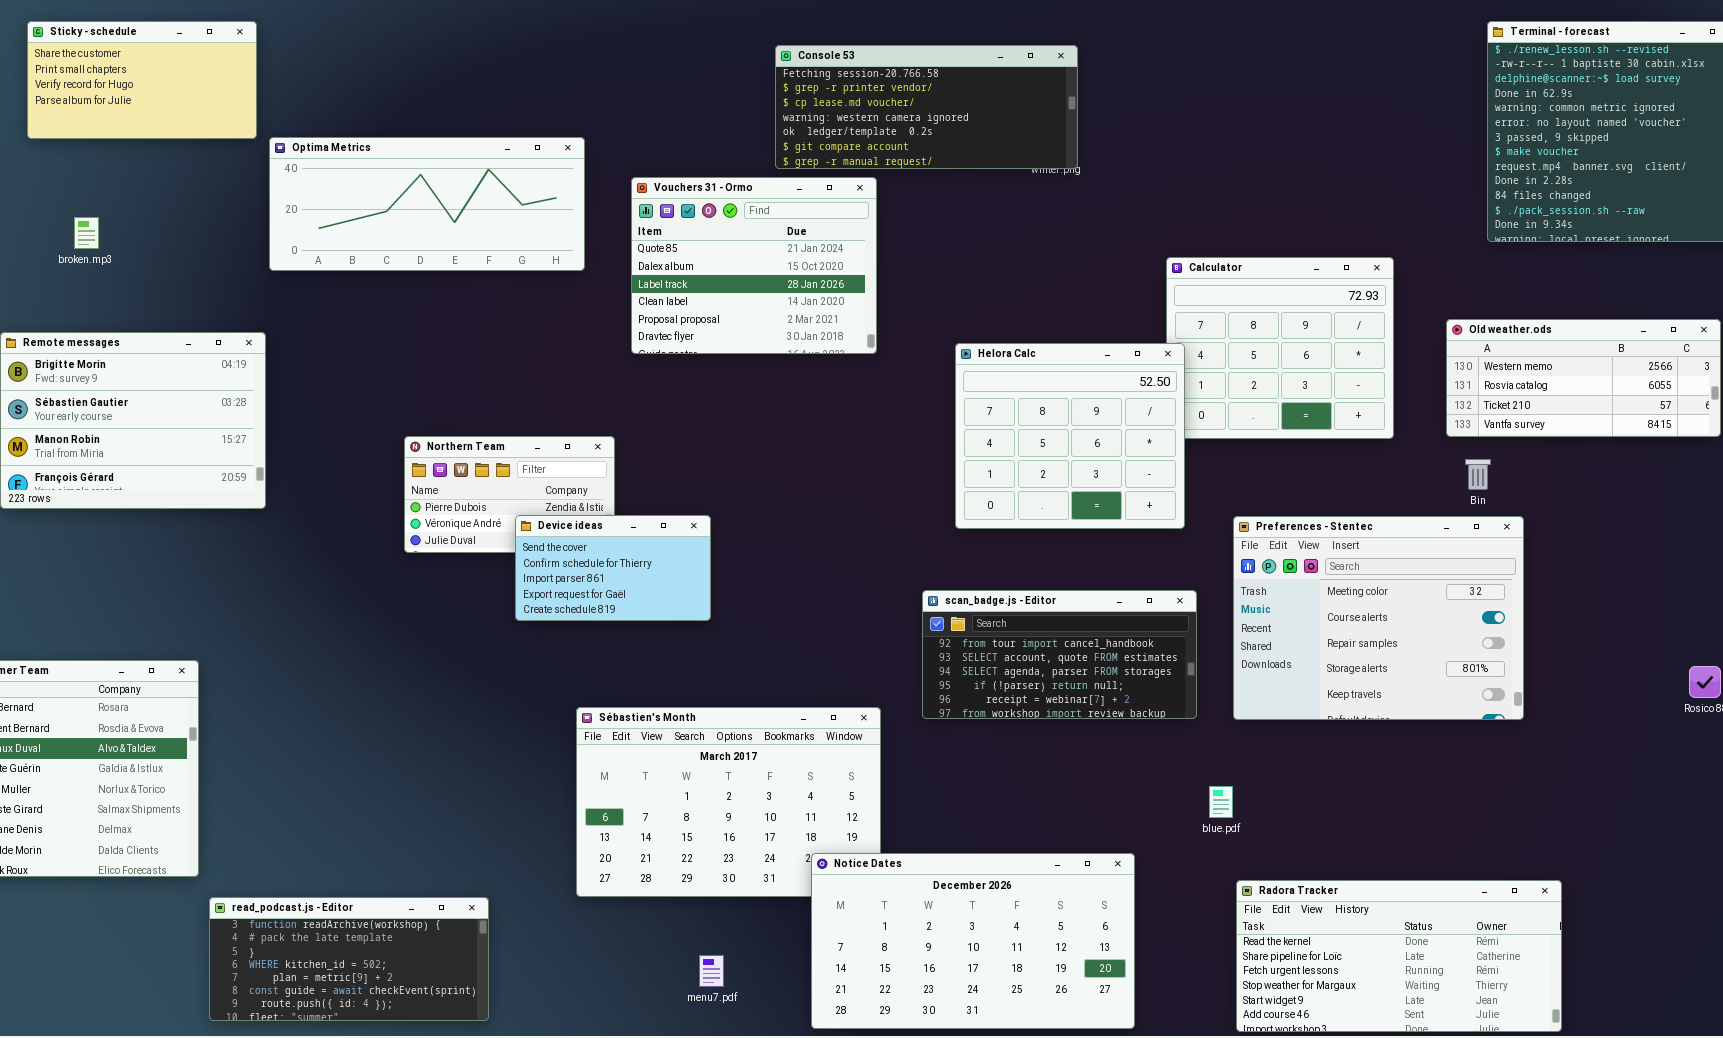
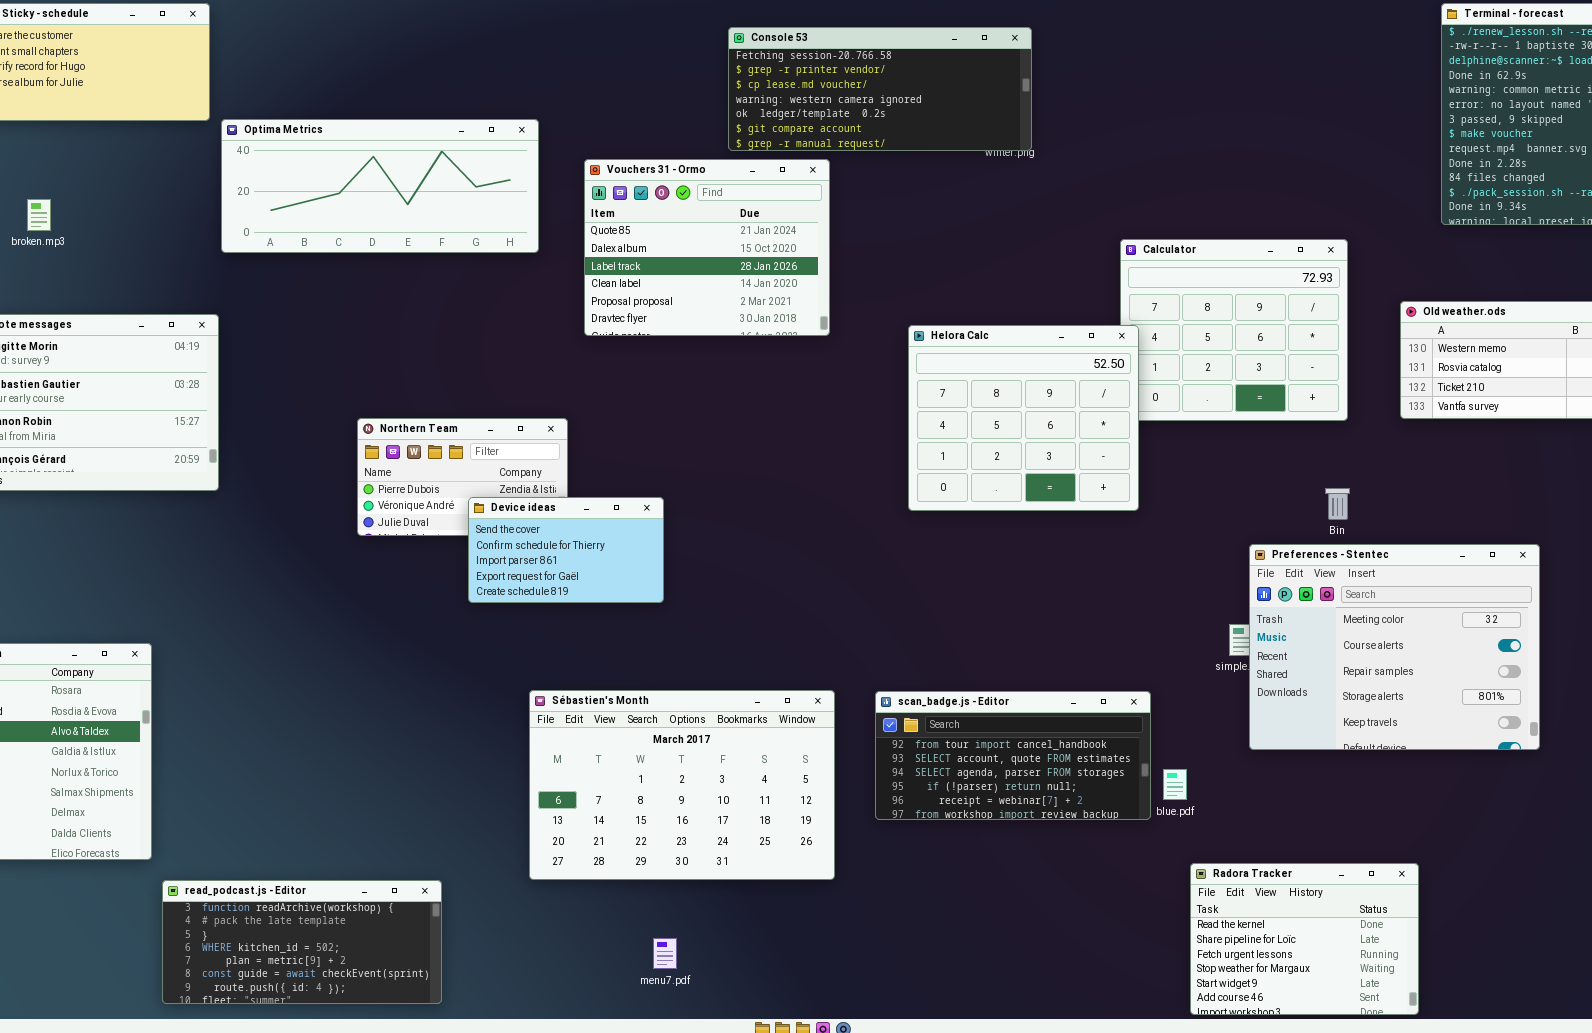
Bin: [1465,459,1491,490] -> [1325,488,1350,520], moved
Preferences - Stentec: [1233,516,1524,720] -> [1249,544,1540,750], moved
scan_badge.js - Editor: [922,590,1197,719] -> [875,691,1151,820], moved
Notice Dates: [811,853,1135,1029] -> none, closed
Radora Tracker: [1236,880,1562,1032] -> [1190,863,1419,1015], resized

